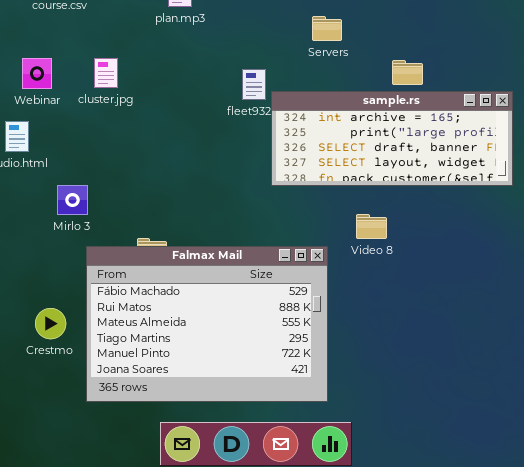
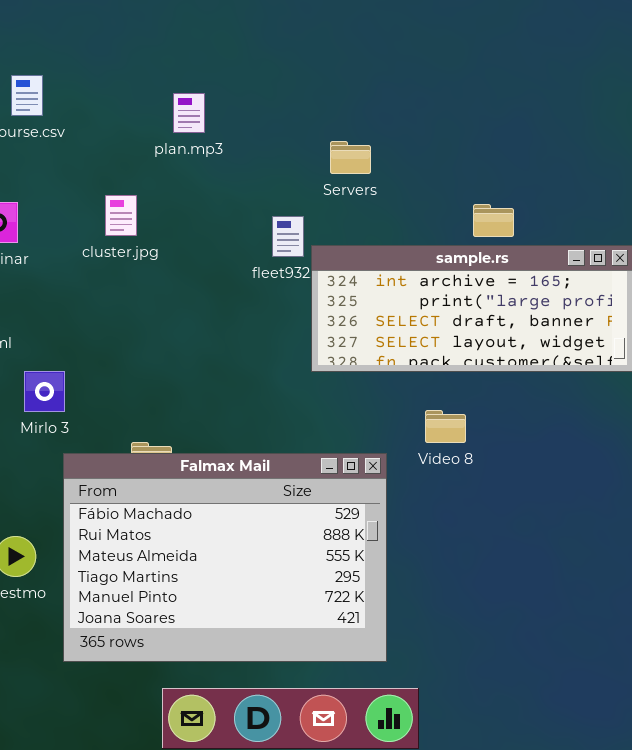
Servers: [312,16,342,41] -> [330,141,371,174], moved
cluster.jpg: [94,58,118,88] -> [105,195,137,236], moved

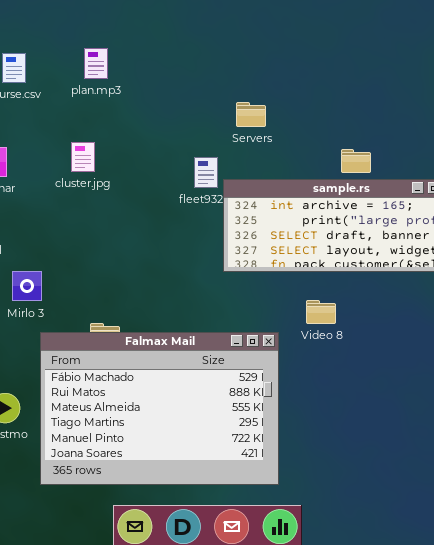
plan.mp3: [173,93,205,133] -> [84,48,108,79], moved

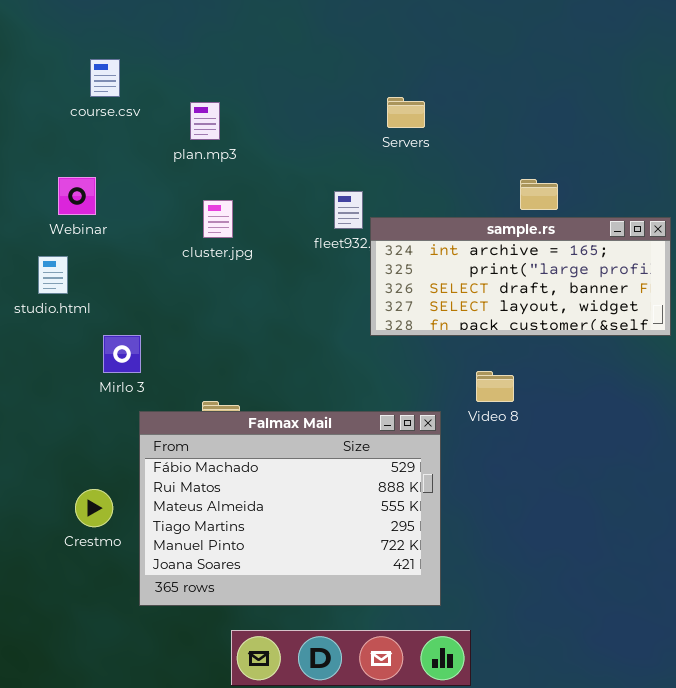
plan.mp3: [84,48,108,79] -> [190,102,220,140], moved
Servers: [236,102,266,127] -> [387,97,425,128], moved
cluster.jpg: [71,142,95,172] -> [203,200,233,238], moved

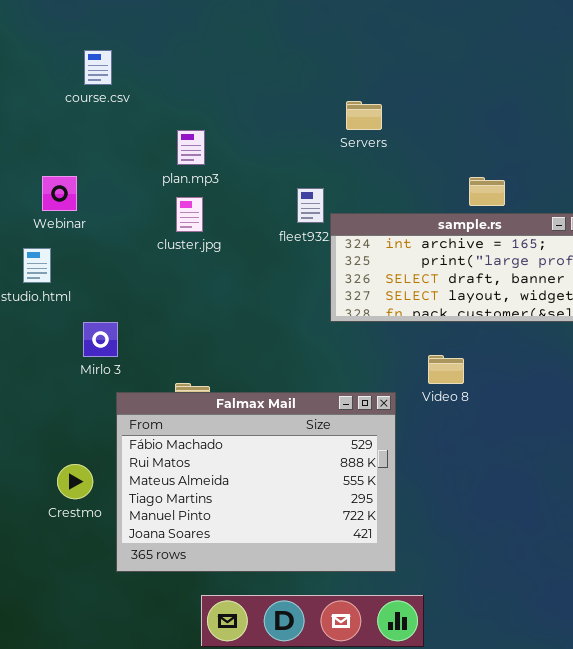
course.csv: [90,59,120,97] -> [84,50,112,85], moved
plan.mp3: [190,102,220,140] -> [177,130,205,165], moved

